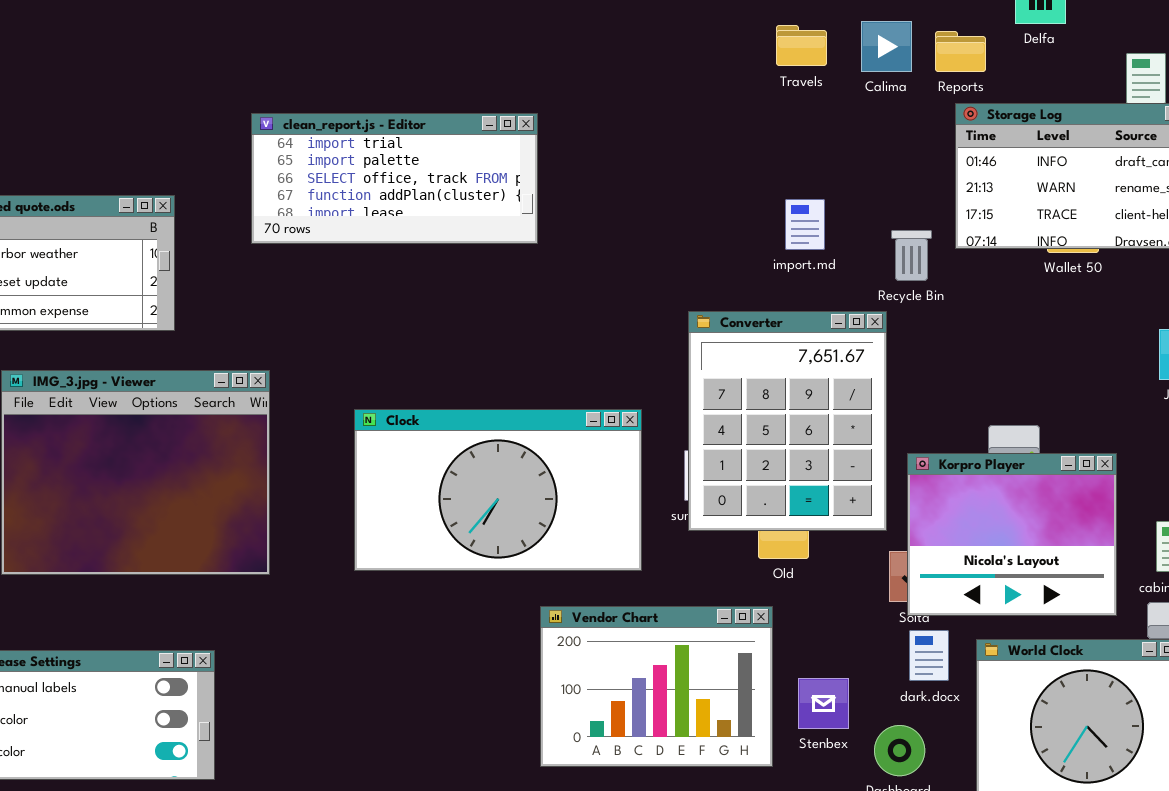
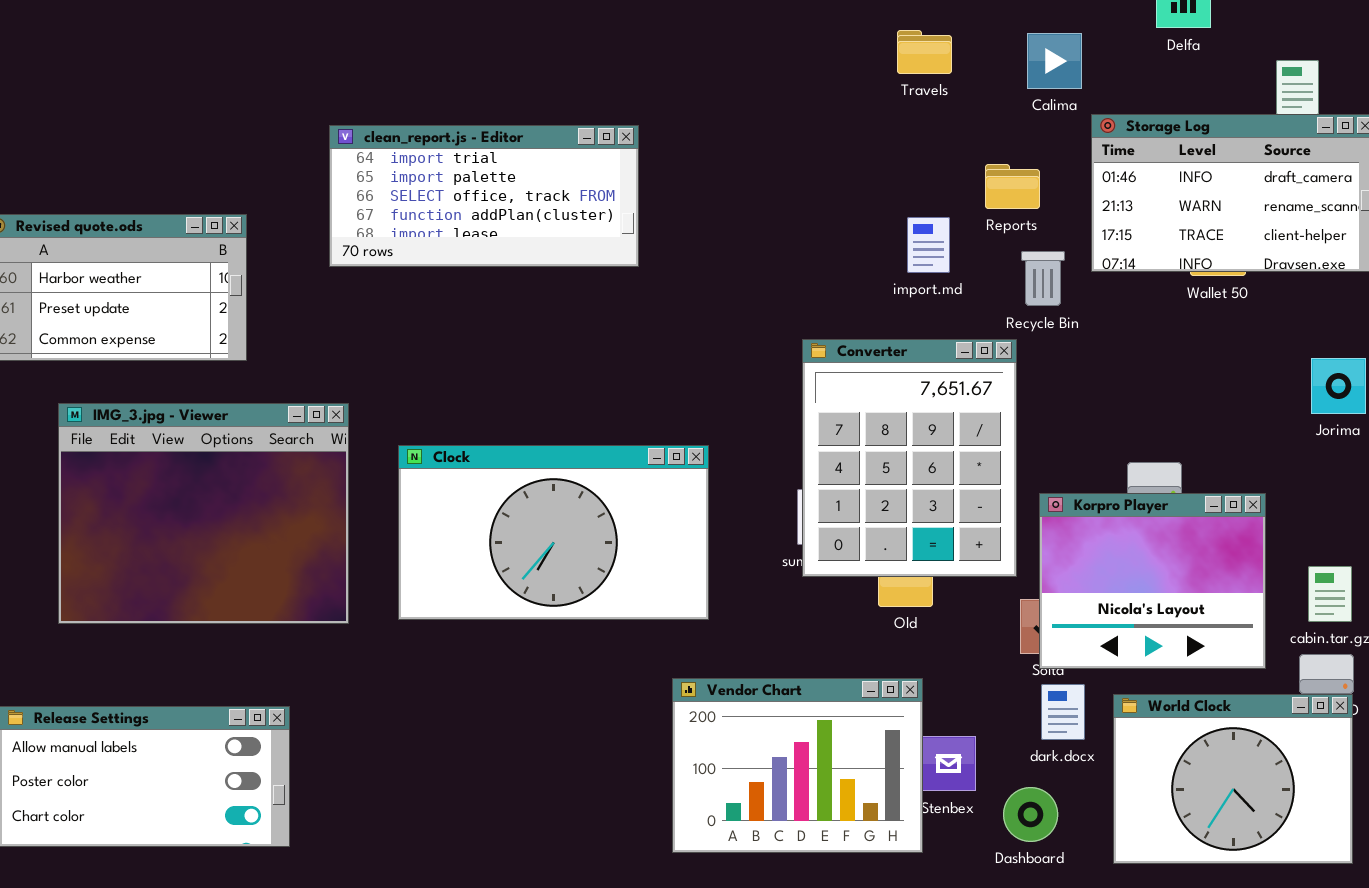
Calima: [861,21,912,72] -> [1027,33,1082,89], moved
Reports: [935,31,986,72] -> [985,164,1040,209], moved
Clock: [354,409,642,571] -> [398,445,709,620], moved
Vendor Chart: [540,606,773,767] -> [672,678,923,853], moved

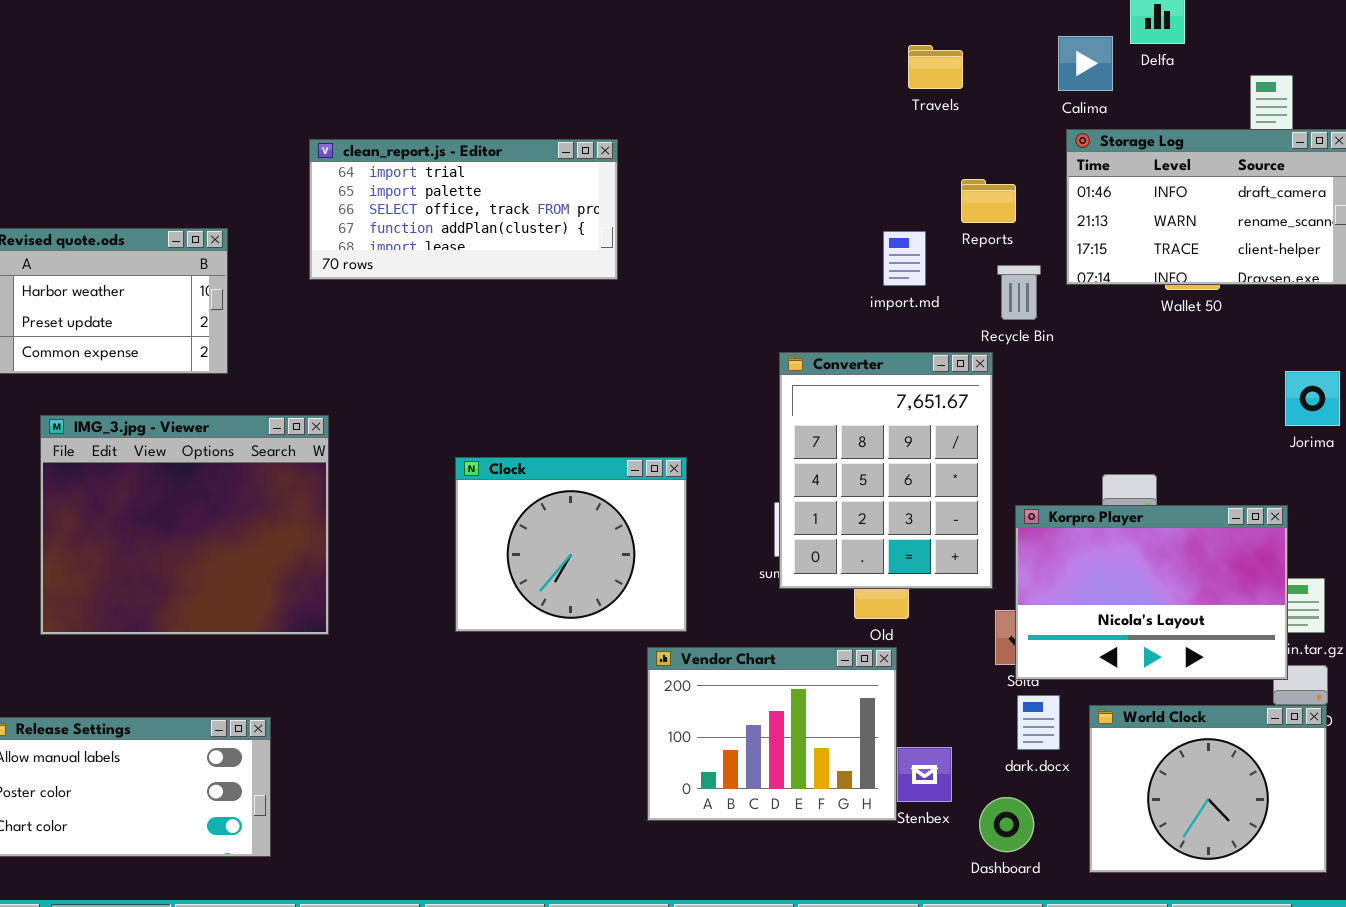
Travels: [897,30,952,74] -> [908,45,963,89], moved
Calima: [1027,33,1082,89] -> [1058,36,1113,91], moved
Clock: [398,445,709,620] -> [455,457,687,632], resized
Korpro Player: [1039,493,1266,669] -> [1015,505,1288,680], resized
Vendor Chart: [672,678,923,853] -> [647,647,897,821], moved

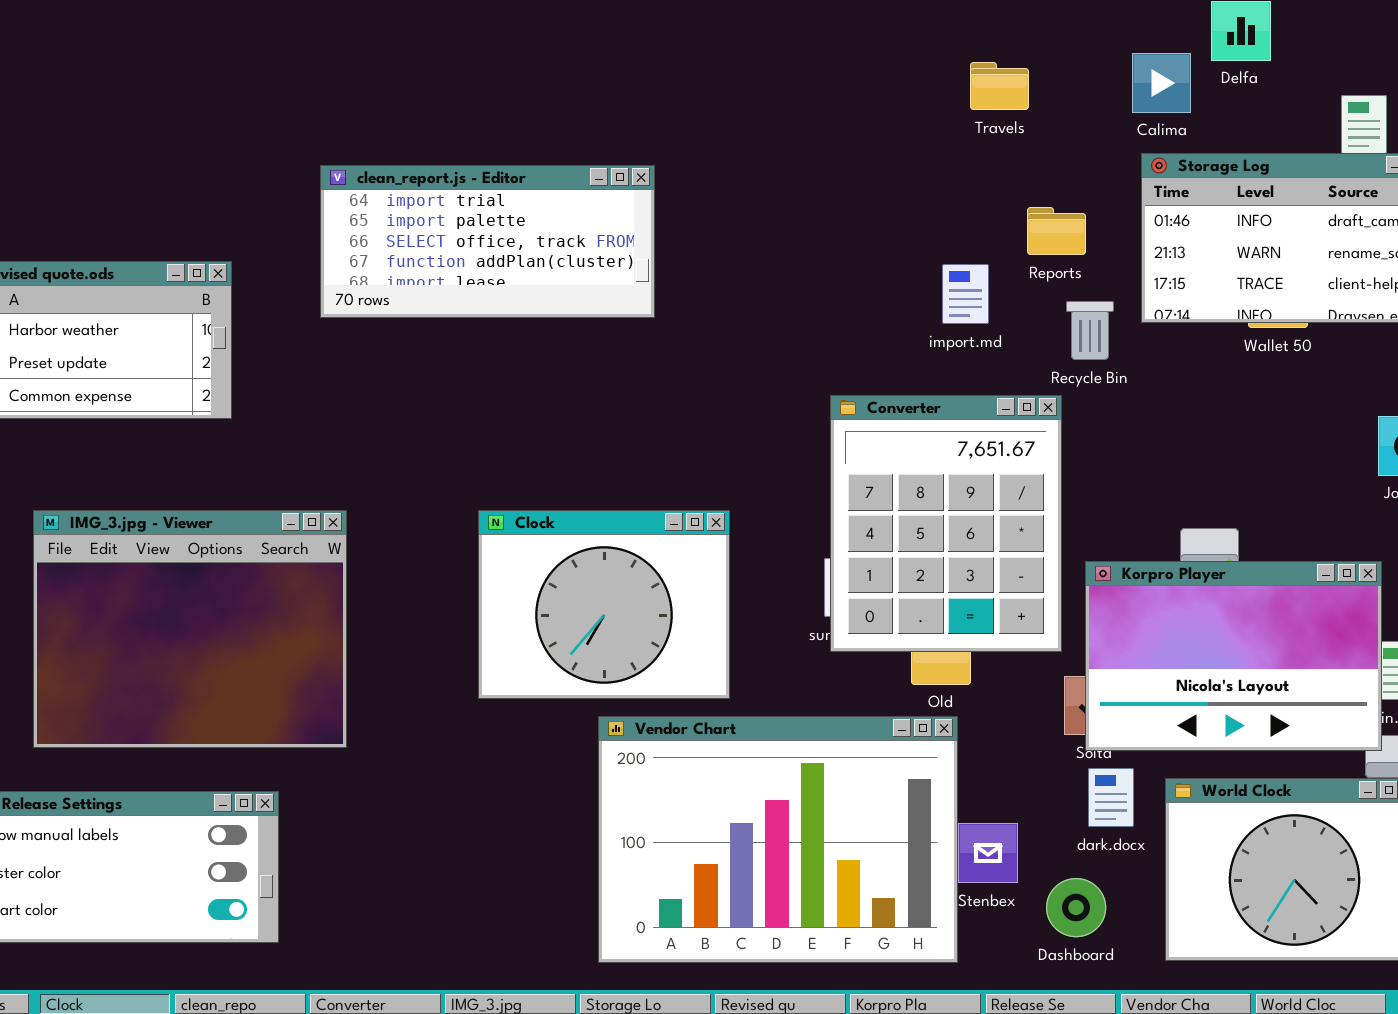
IMG_3.jpg - Viewer: [40,415,329,635] -> [33,510,347,748], moved
Vendor Chart: [647,647,897,821] -> [598,716,958,963], resized

